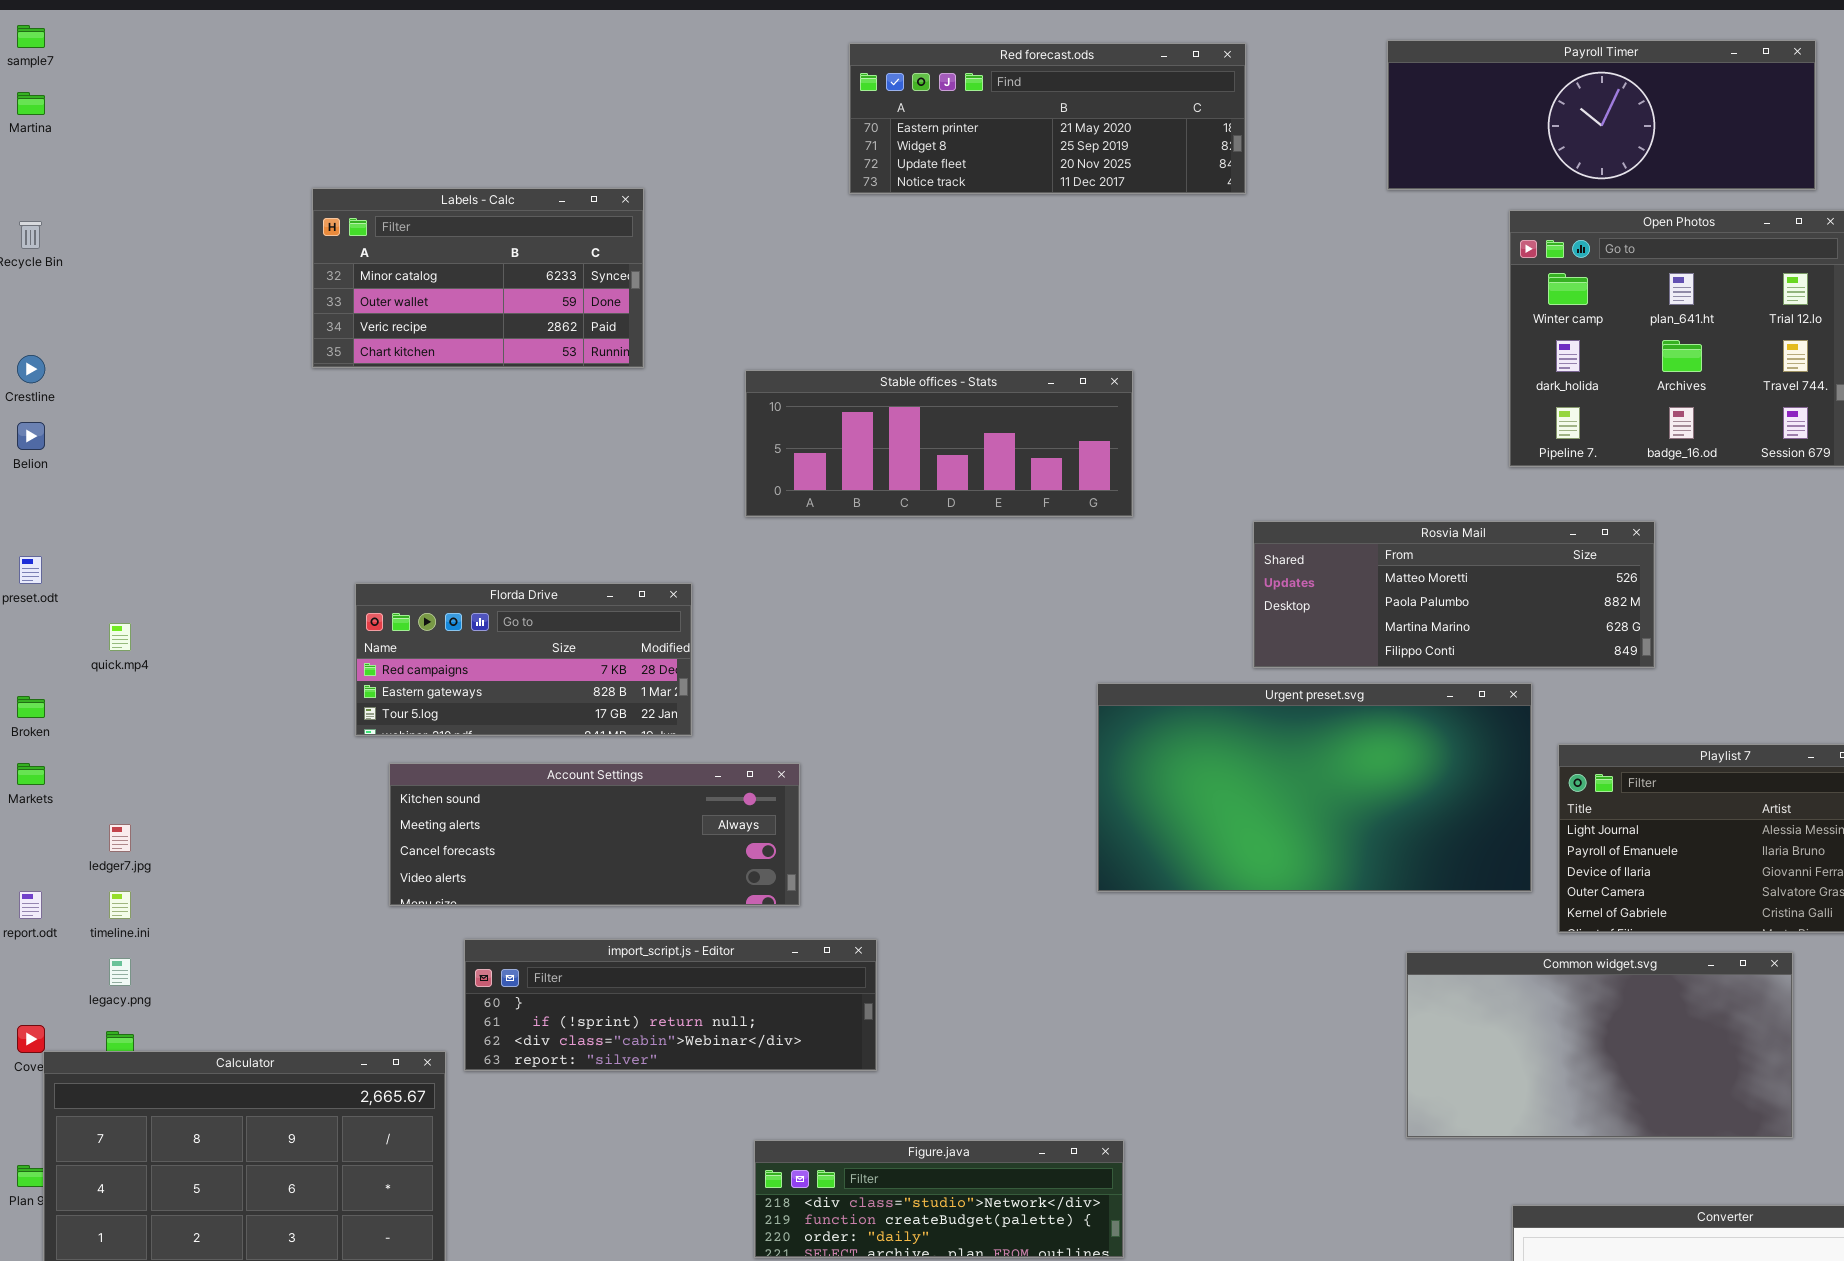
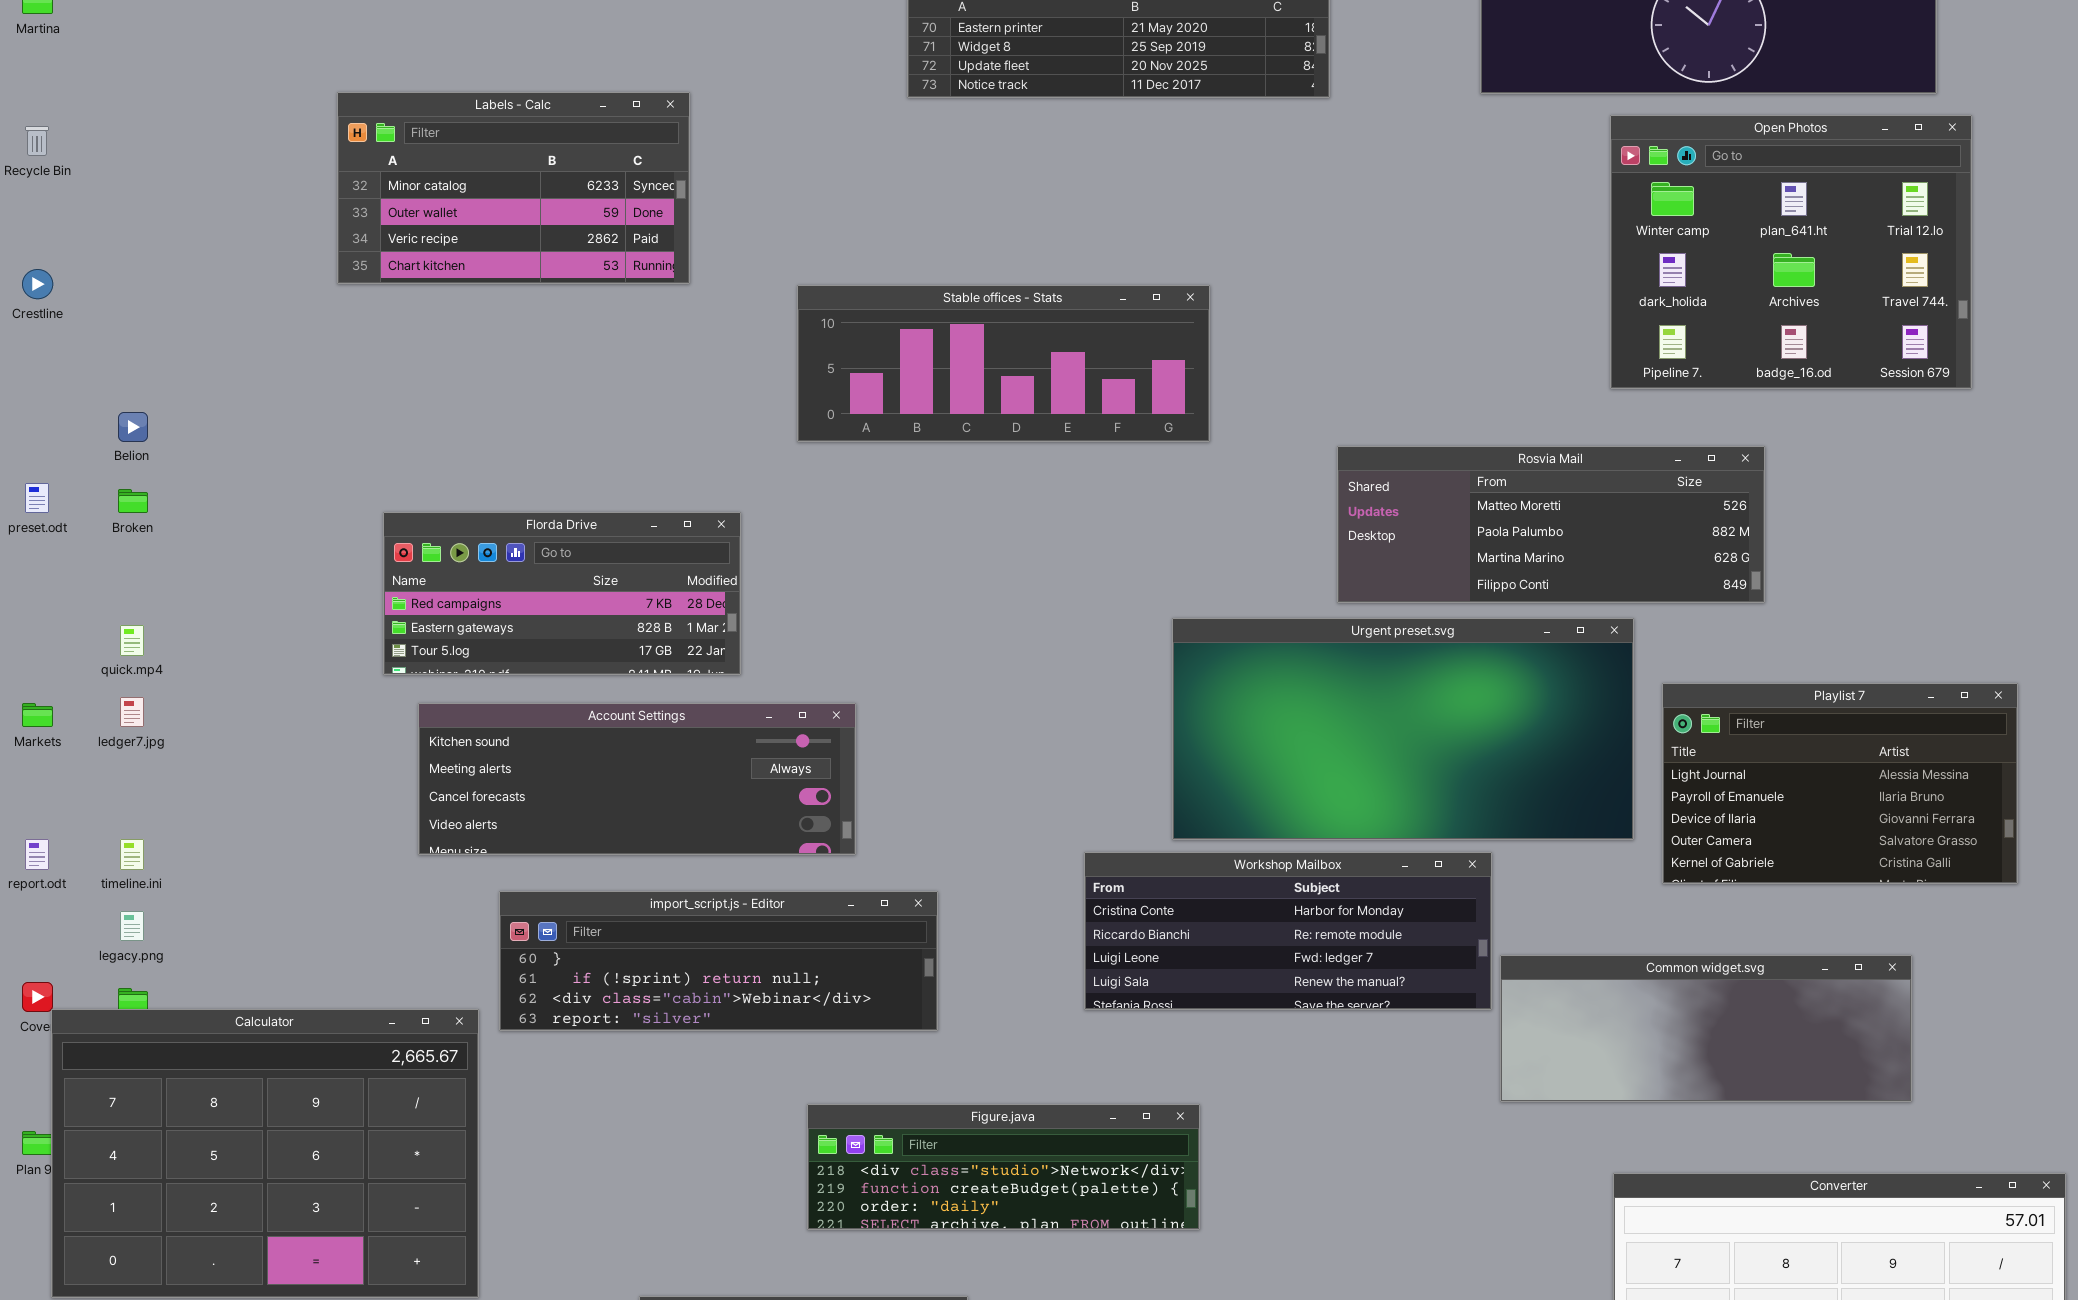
Belion: [17,422,45,450] -> [118,412,148,442], moved
quick.mp4: [109,623,131,651] -> [120,625,144,656], moved
Broken: [17,696,45,718] -> [118,489,148,513], moved
ledger7.jpg: [109,824,131,852] -> [120,697,144,727], moved
Workshop Mailbox: none -> [1084,852,1492,1010], opened
Common widget.svg: [1406,952,1793,1138] -> [1500,955,1912,1102], resized

